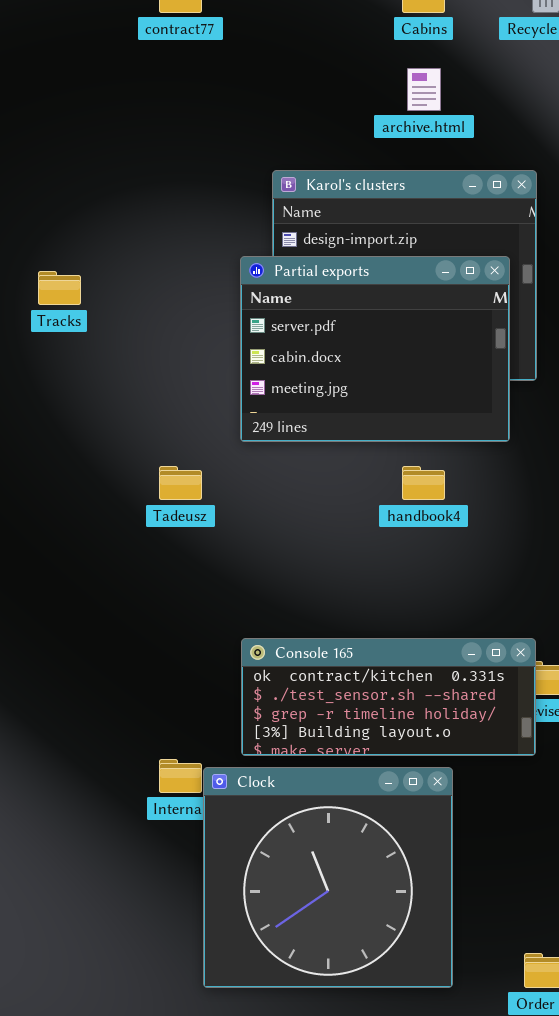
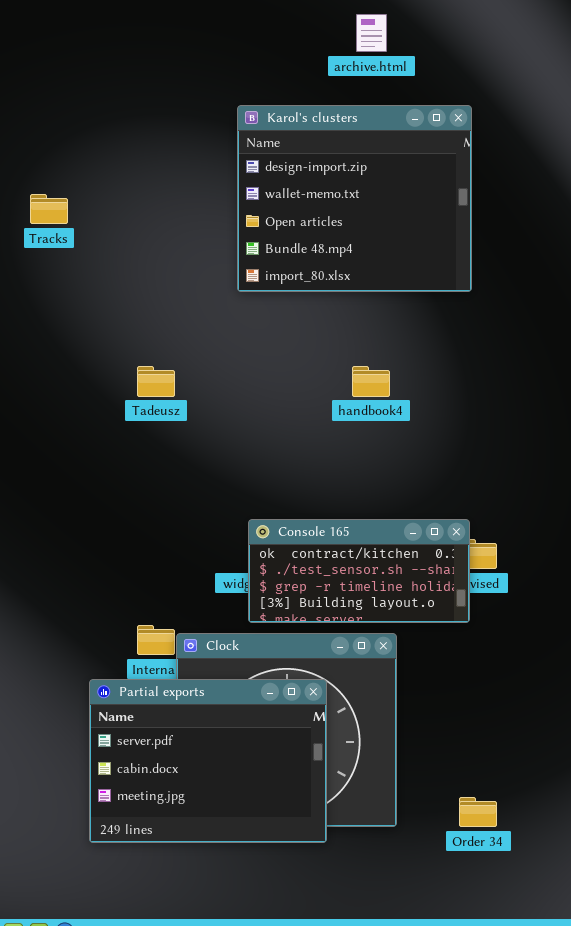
Partial exports: [240,256,510,442] -> [89,679,327,843], moved
Console 165: [241,638,536,756] -> [248,519,470,623], resized

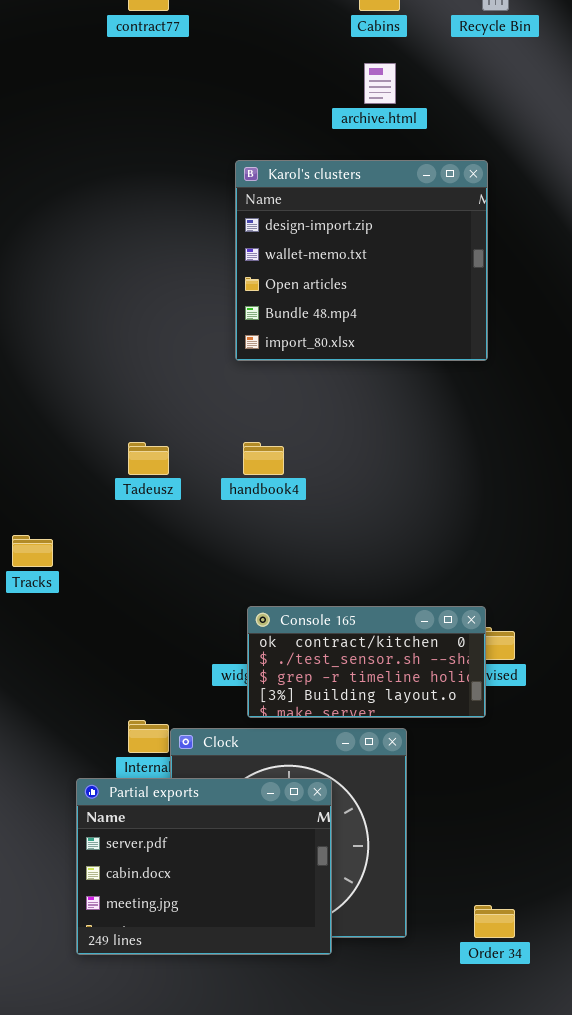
Tracks: [30,194,68,224] -> [12,535,53,567], moved
handbook4: [352,366,390,397] -> [243,442,284,475], moved

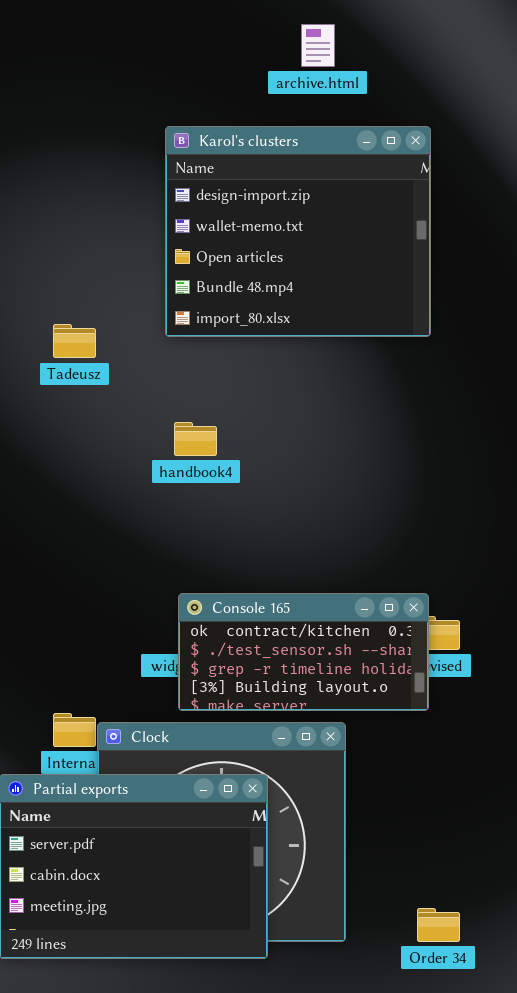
Tadeusz: [128,442,169,475] -> [53,324,96,358], moved

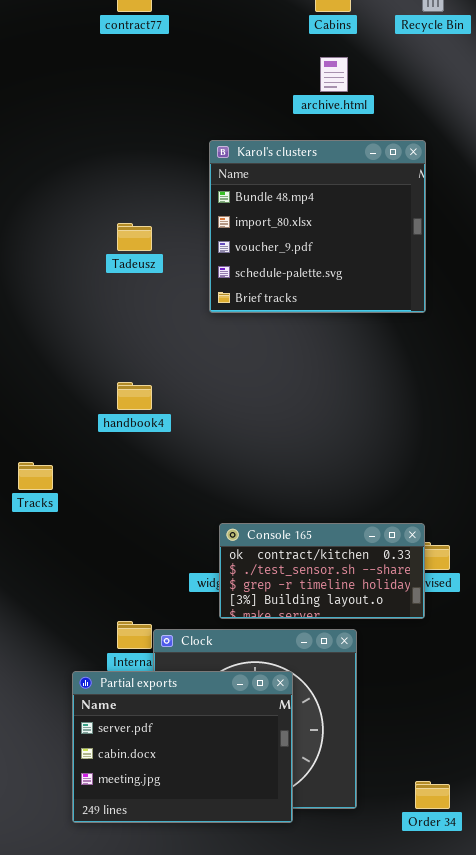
Karol's clusters: [165,126,431,337] -> [209,140,426,313], scrolled down 3 rows
Tadeusz: [53,324,96,358] -> [117,223,152,251], moved
handbook4: [174,422,217,456] -> [117,382,152,410], moved

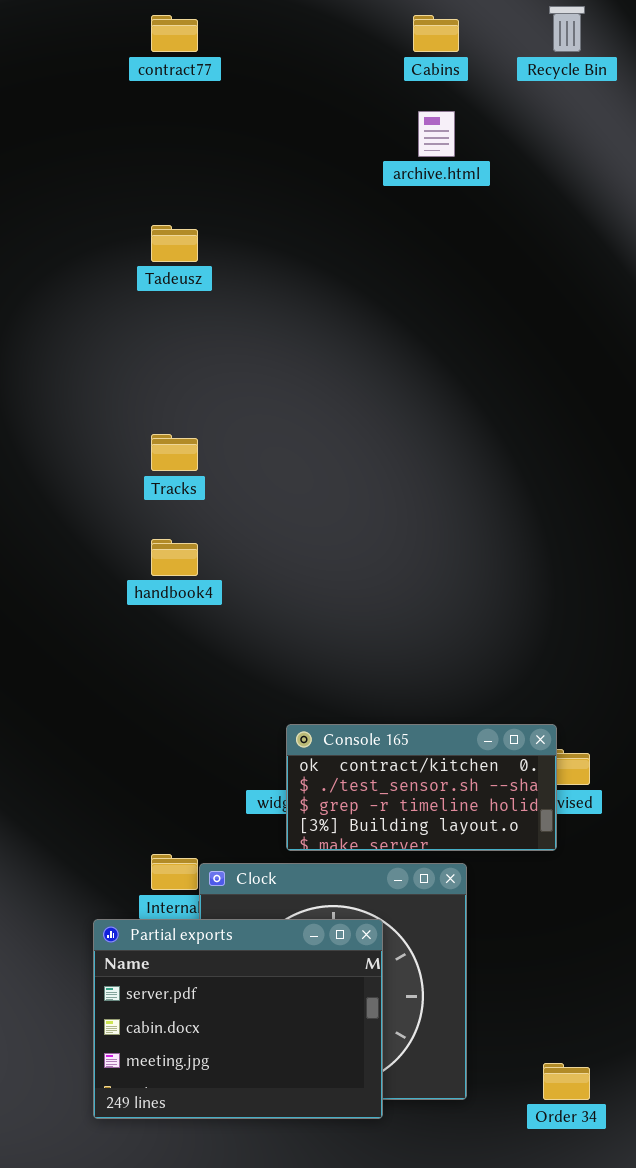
Karol's clusters: [209,140,426,313] -> none, closed
Tadeusz: [117,223,152,251] -> [151,225,198,262], moved
Tracks: [18,462,53,490] -> [151,434,198,471], moved

